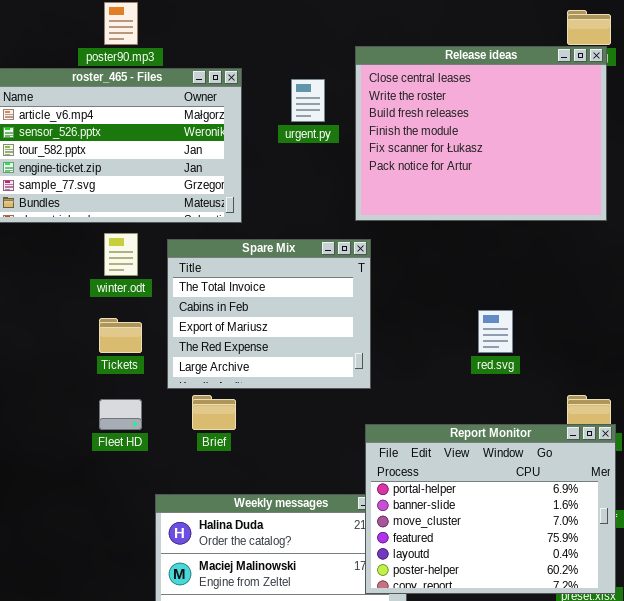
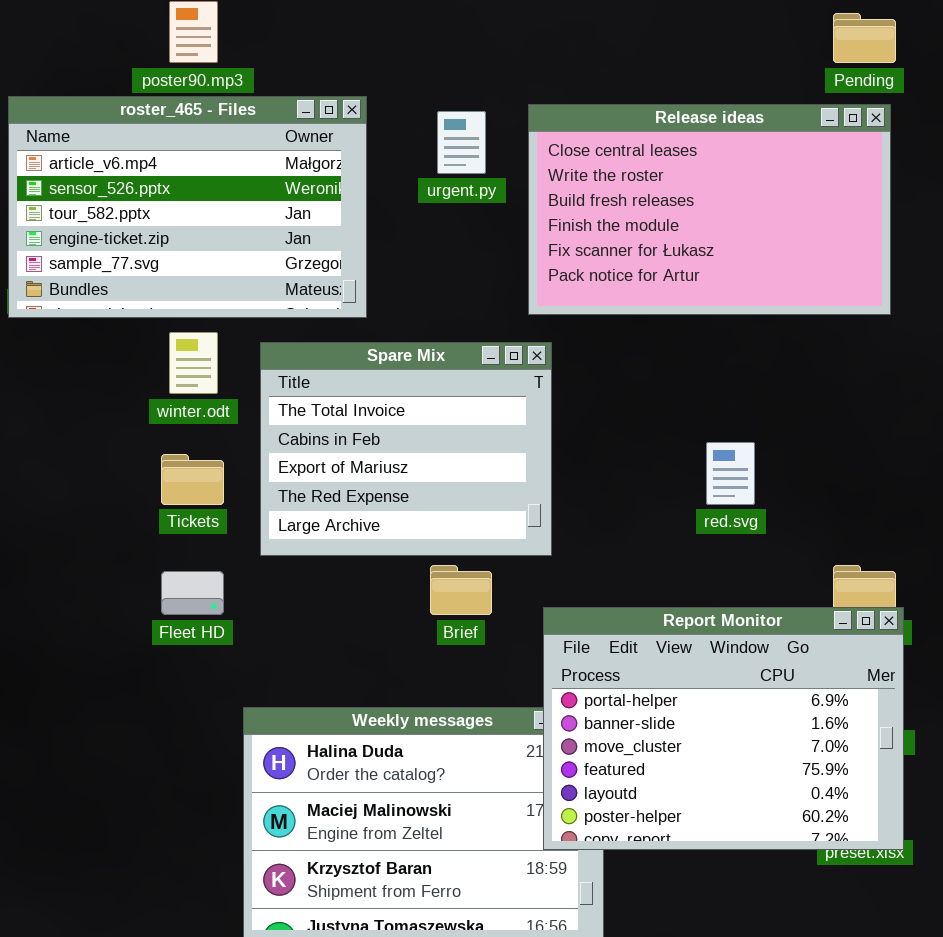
Release ideas: [355,46,607,221] -> [528,104,891,315], resized
Brief: [192,395,236,430] -> [430,565,492,615], moved

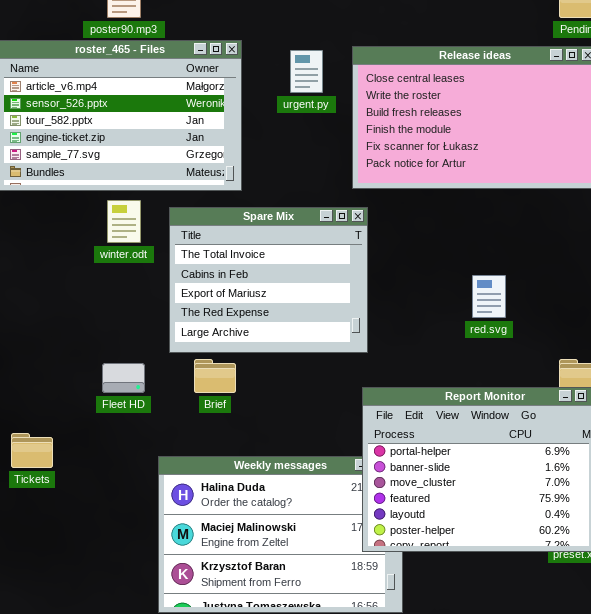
Tickets: [161,454,224,505] -> [11,433,53,468], moved
Brief: [430,565,492,615] -> [194,359,236,393], moved

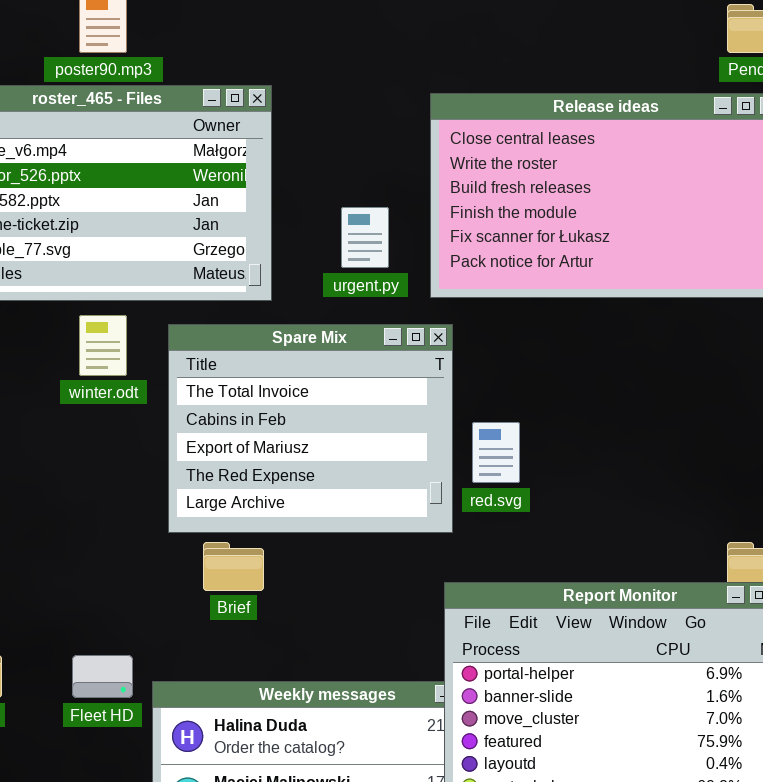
urgent.py: [290,50,323,93] -> [341,207,389,268], moved
red.svg: [472,275,506,318] -> [472,422,520,483], moved
Fleet HD: [102,363,145,393] -> [72,655,133,698], moved

